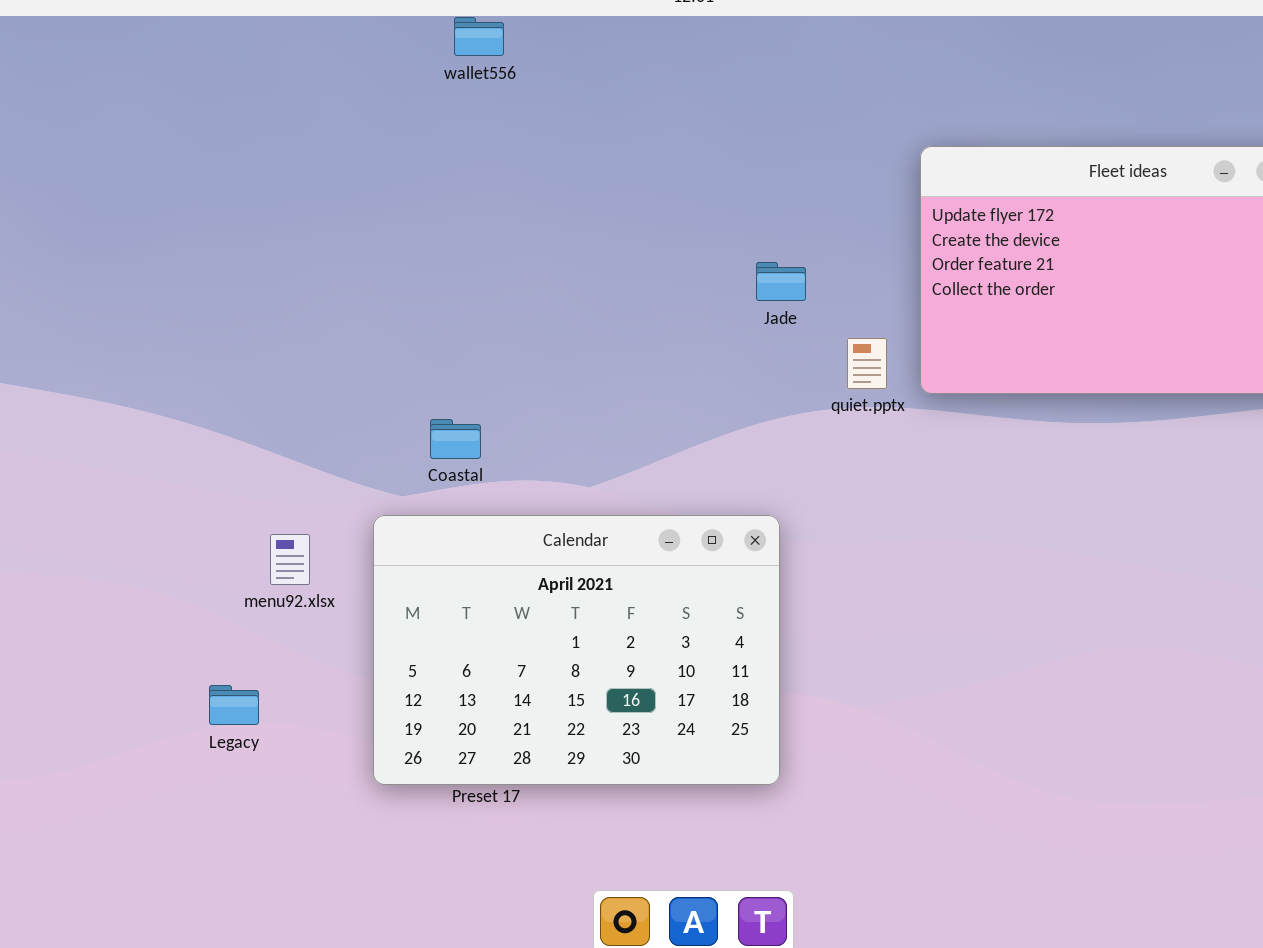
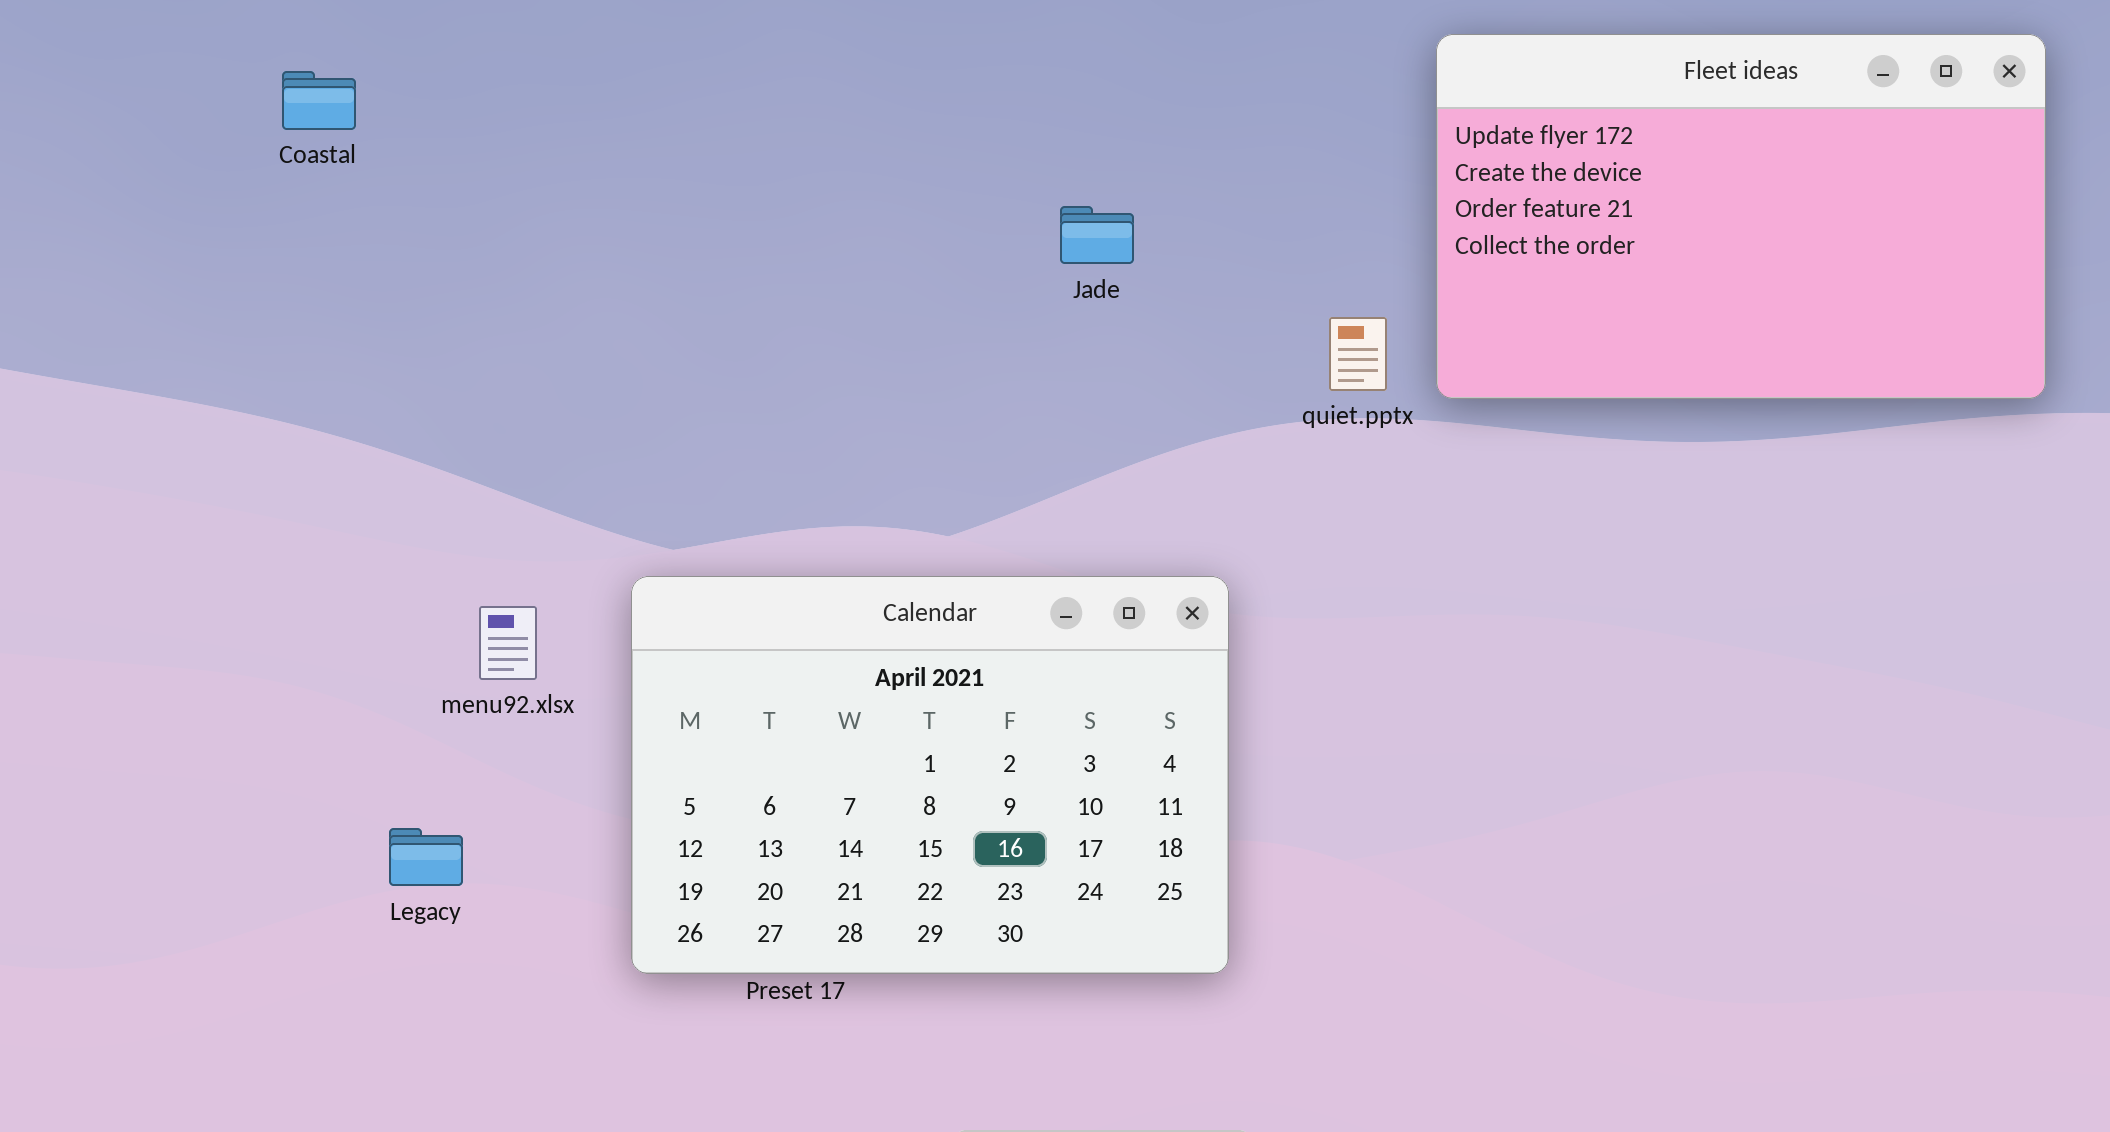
Jade: [756,262,806,301] -> [1060,206,1134,264], moved
Coastal: [430,419,481,459] -> [282,71,356,130], moved

